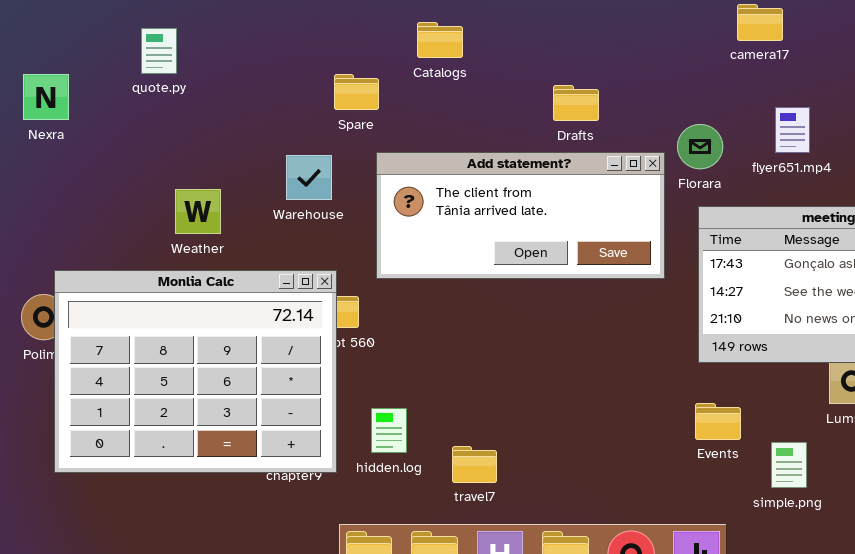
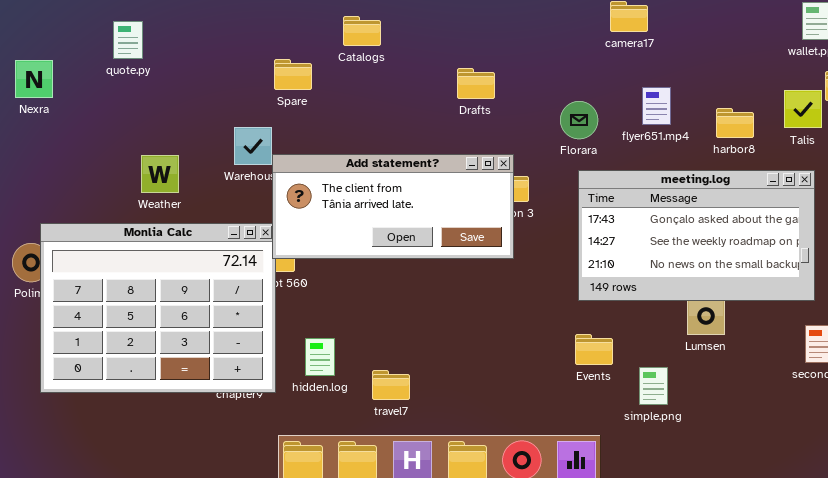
Add statement?: [376,152,665,279] -> [272,154,514,259], moved

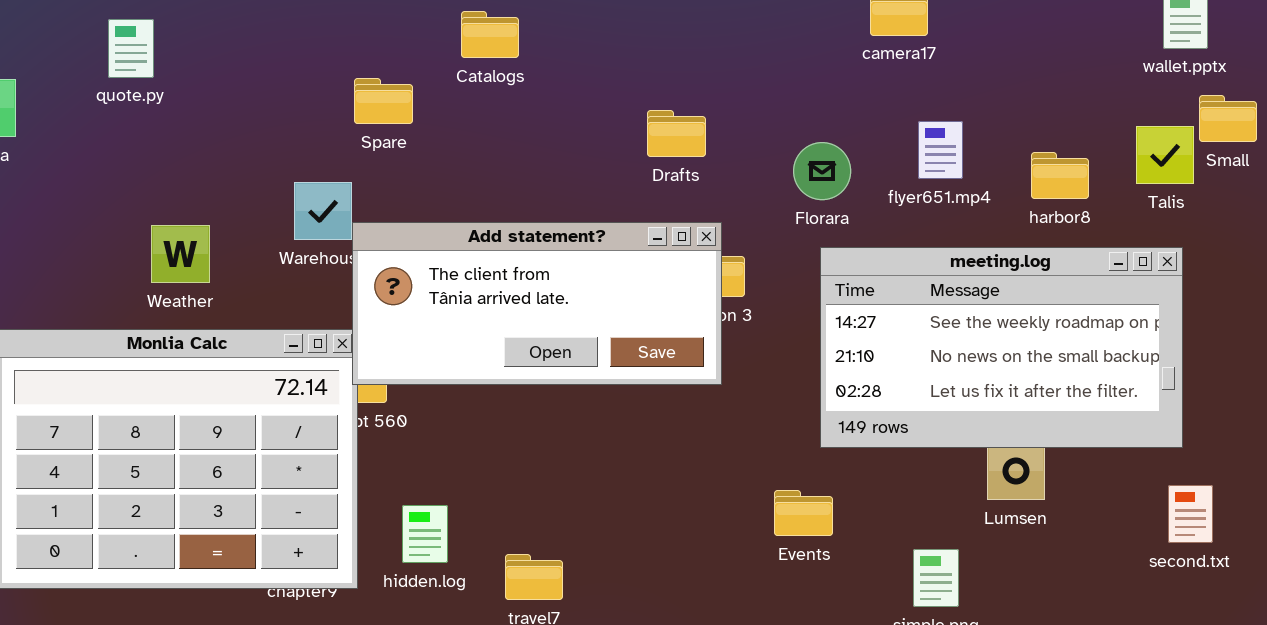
Drafts: [457,68,495,99] -> [647,110,706,157], moved
meeting.log: [578,170,815,301] -> [820,247,1183,448], scrolled down 1 row
Events: [575,334,613,365] -> [774,490,833,536], moved

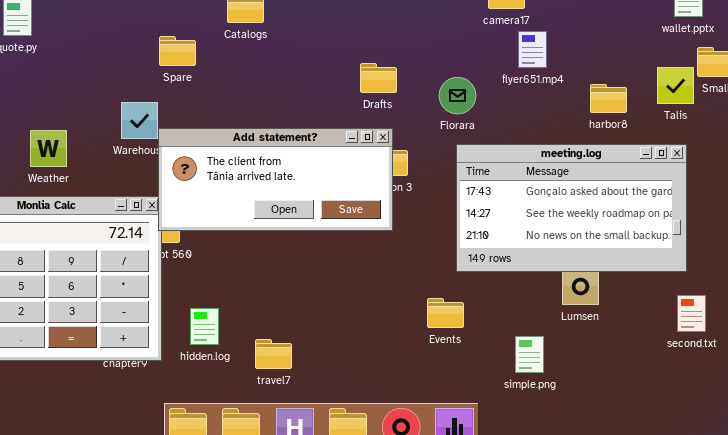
Drafts: [647,110,706,157] -> [360,63,397,93], moved
flyer651.mp4: [918,121,963,179] -> [518,31,547,68], moved
meeting.log: [820,247,1183,448] -> [456,144,687,272], scrolled up 1 row

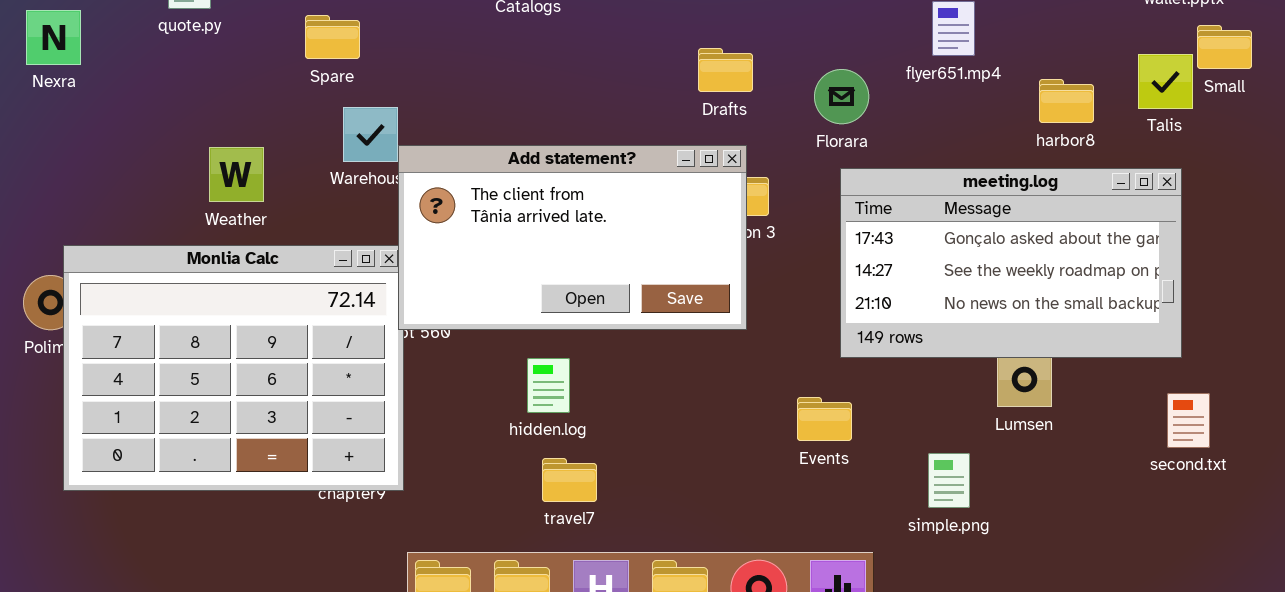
Spare: [159,36,196,66] -> [305,15,360,59], moved
Add statement?: [158,128,393,231] -> [398,145,747,330], resized
hidden.log: [190,308,219,345] -> [527,358,570,413], moved

